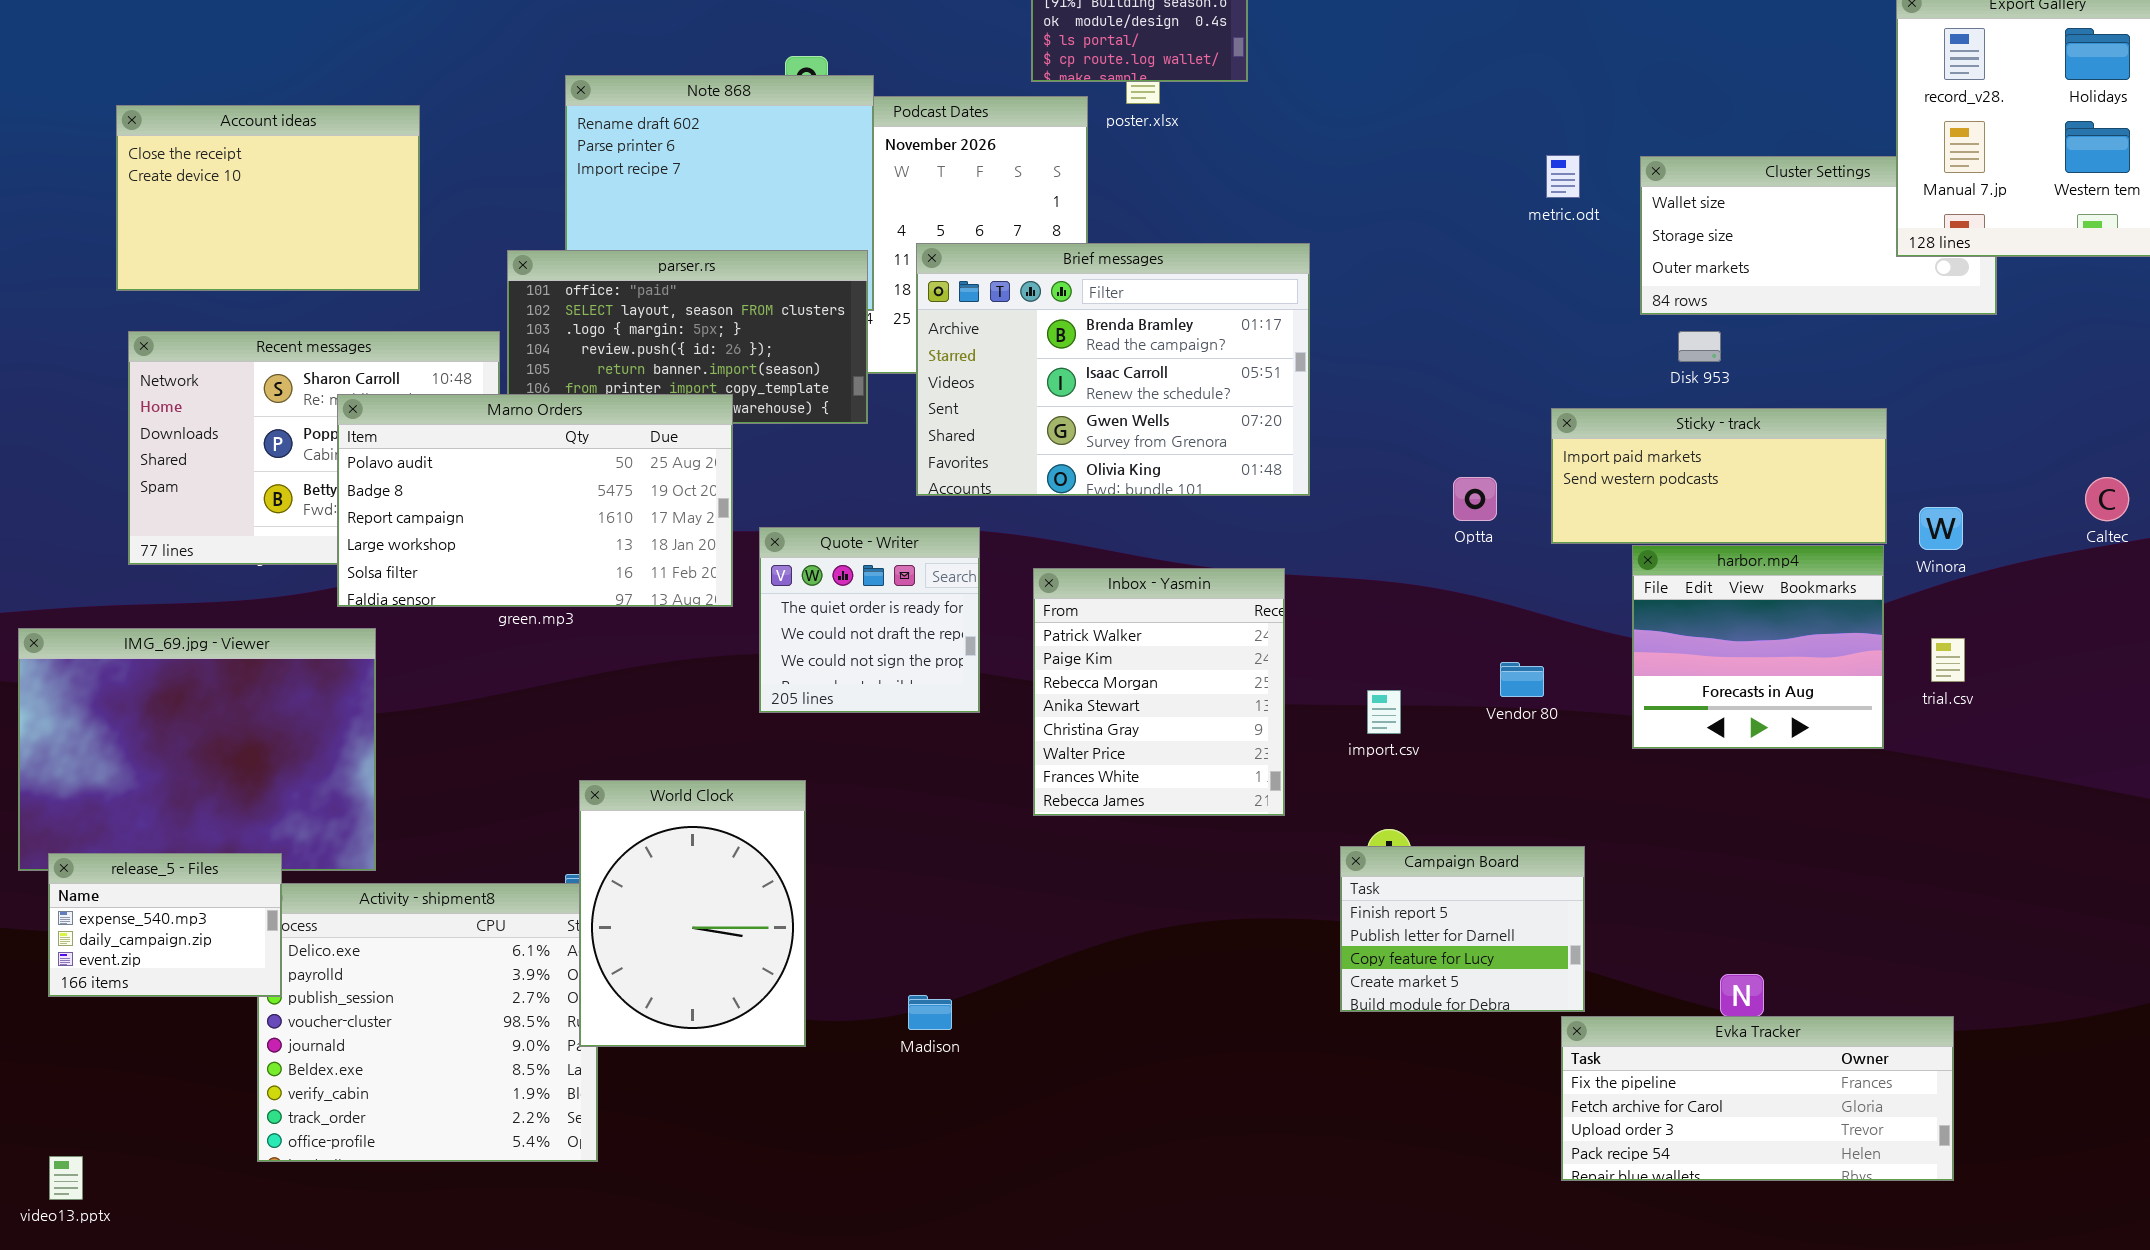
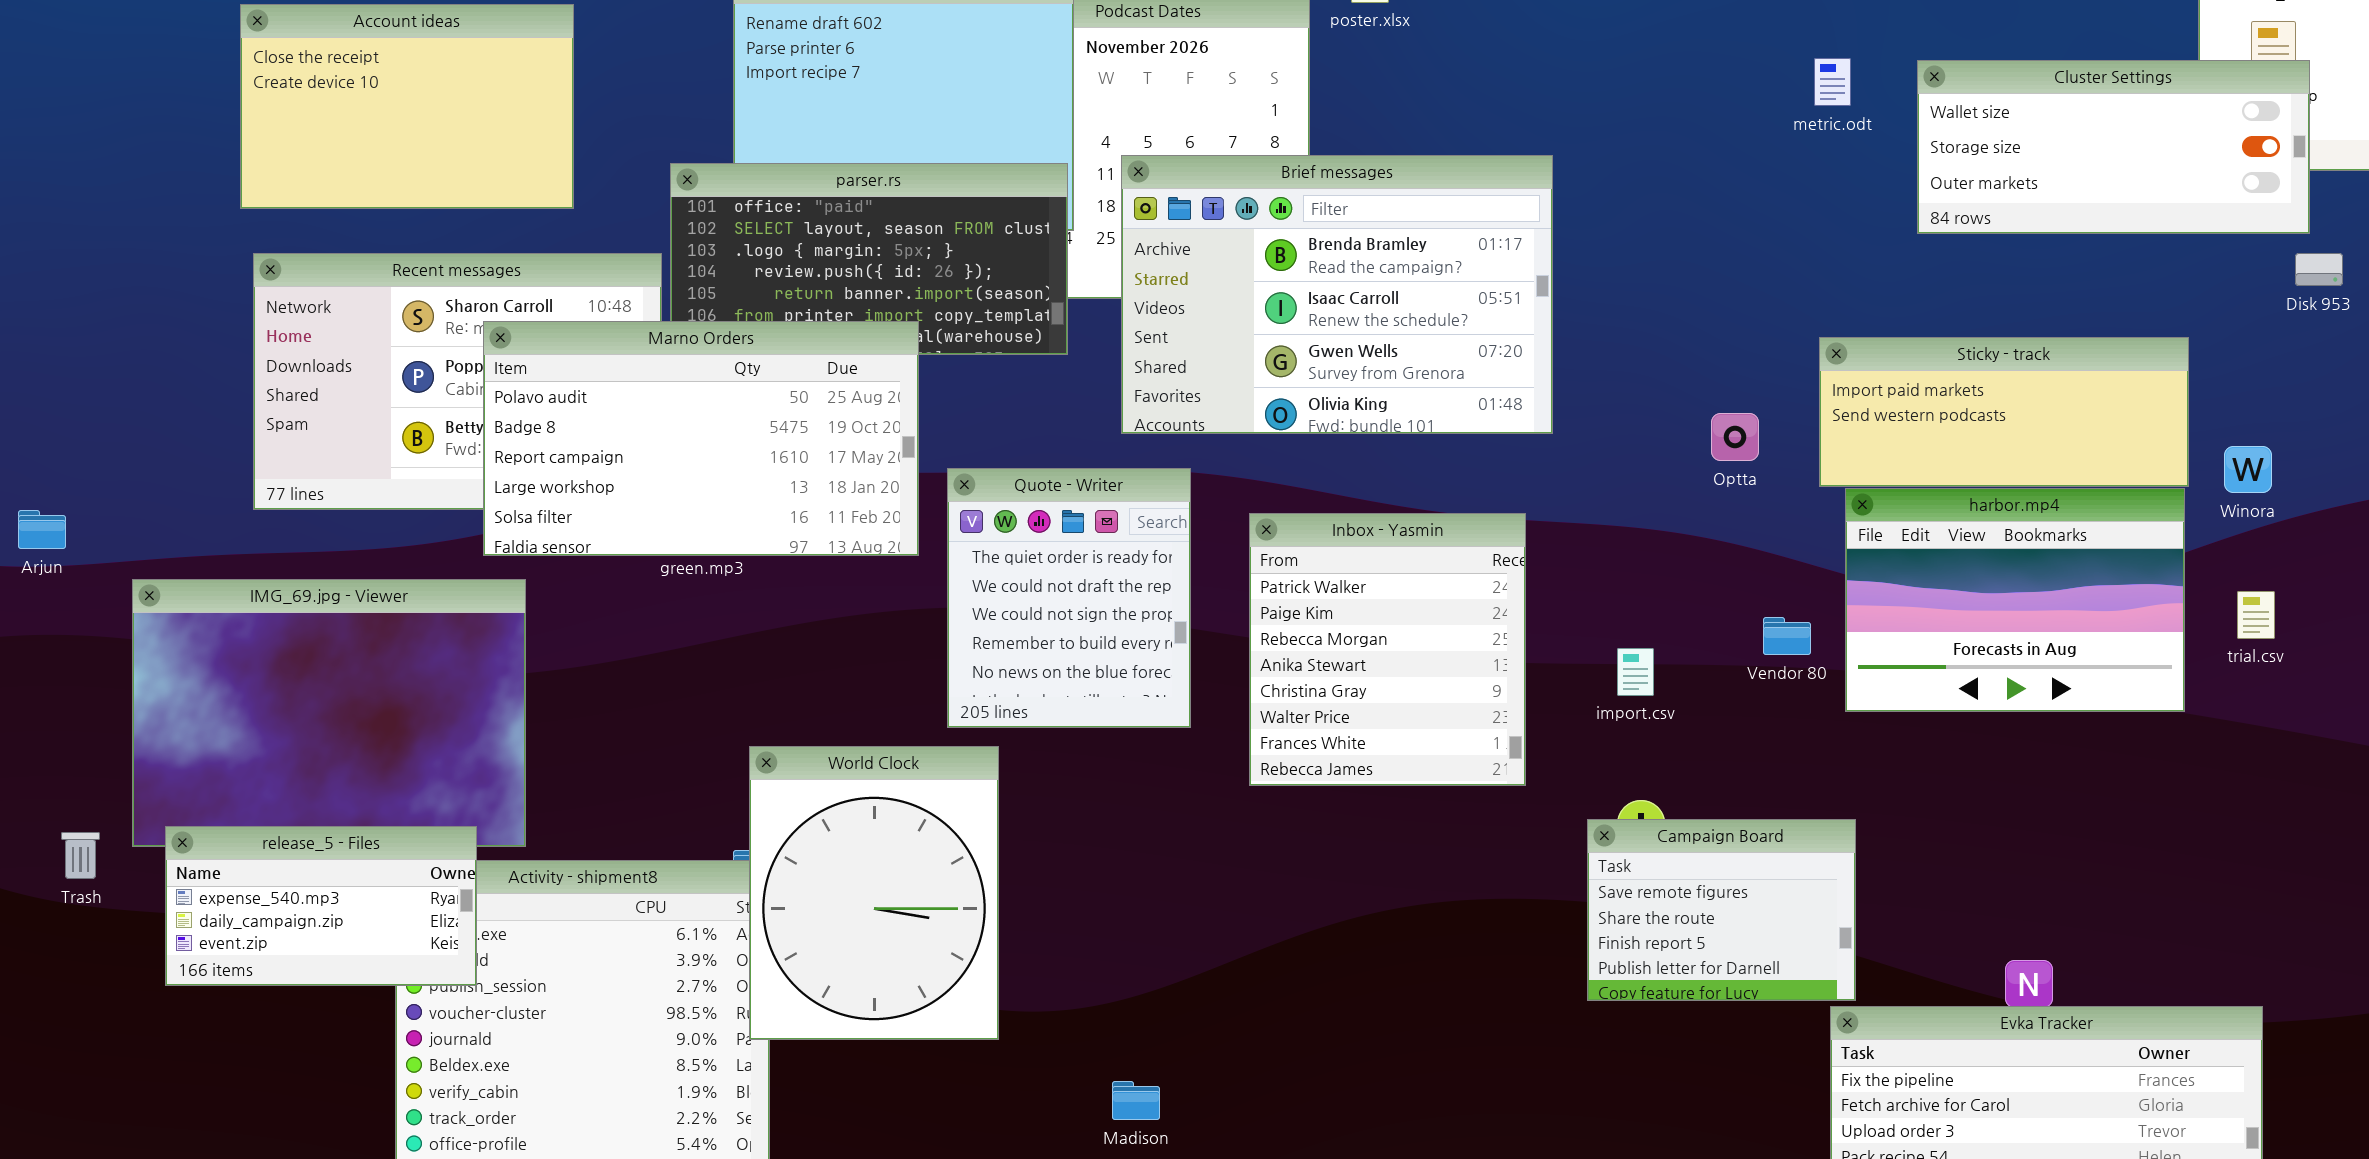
Cluster Settings: [1640,156,1997,315] -> [1917,60,2310,234], raised
Disk 953: [1678,331,1721,362] -> [2295,253,2343,286], moved
Quote - Writer: [759,527,980,713] -> [947,468,1191,728], resized
harbor.mp4: [1632,545,1884,749] -> [1845,488,2185,712], resized
Campaign Board: [1340,846,1585,1012] -> [1587,819,1856,1001], scrolled up 2 rows
release_5 - Files: [48,853,282,997] -> [165,826,477,986], resized
Madison: [908,995,952,1030] -> [1112,1081,1160,1120], moved

